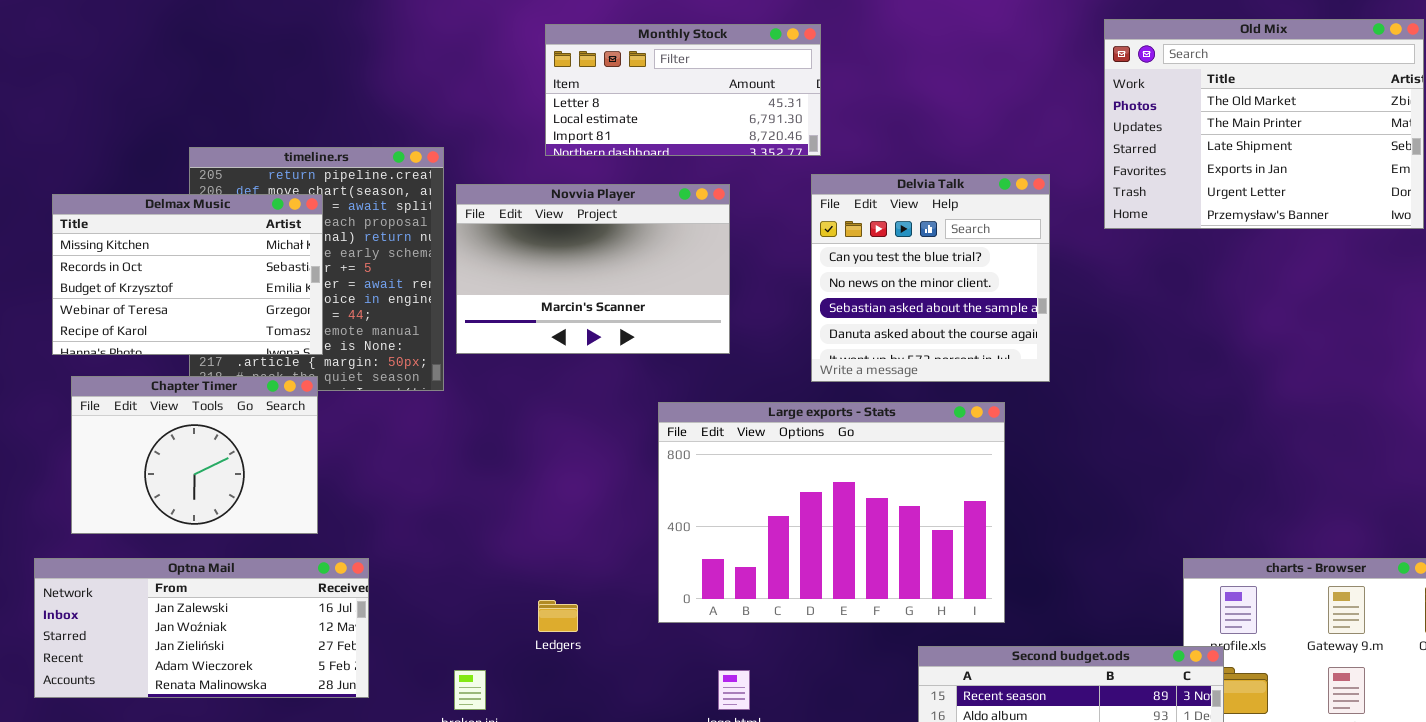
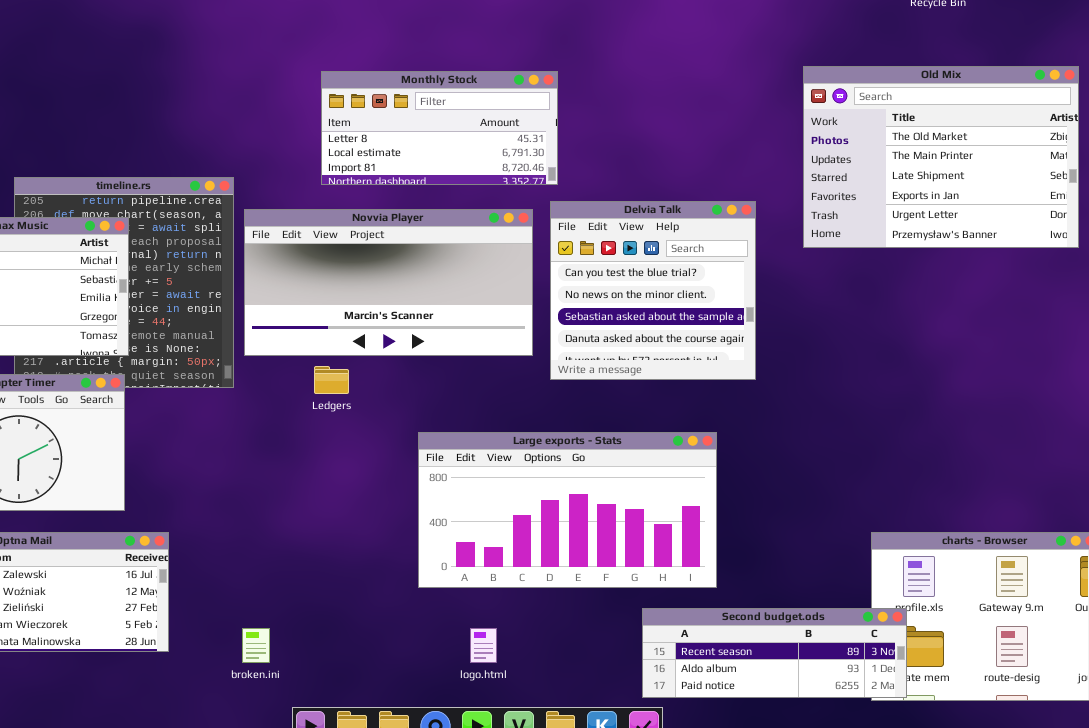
Novvia Player: [456,184,730,354] -> [244,209,533,356], resized
Large exports - Stats: [658,402,1005,623] -> [418,432,717,588], resized
Ledgers: [538,600,578,632] -> [314,366,349,394], moved

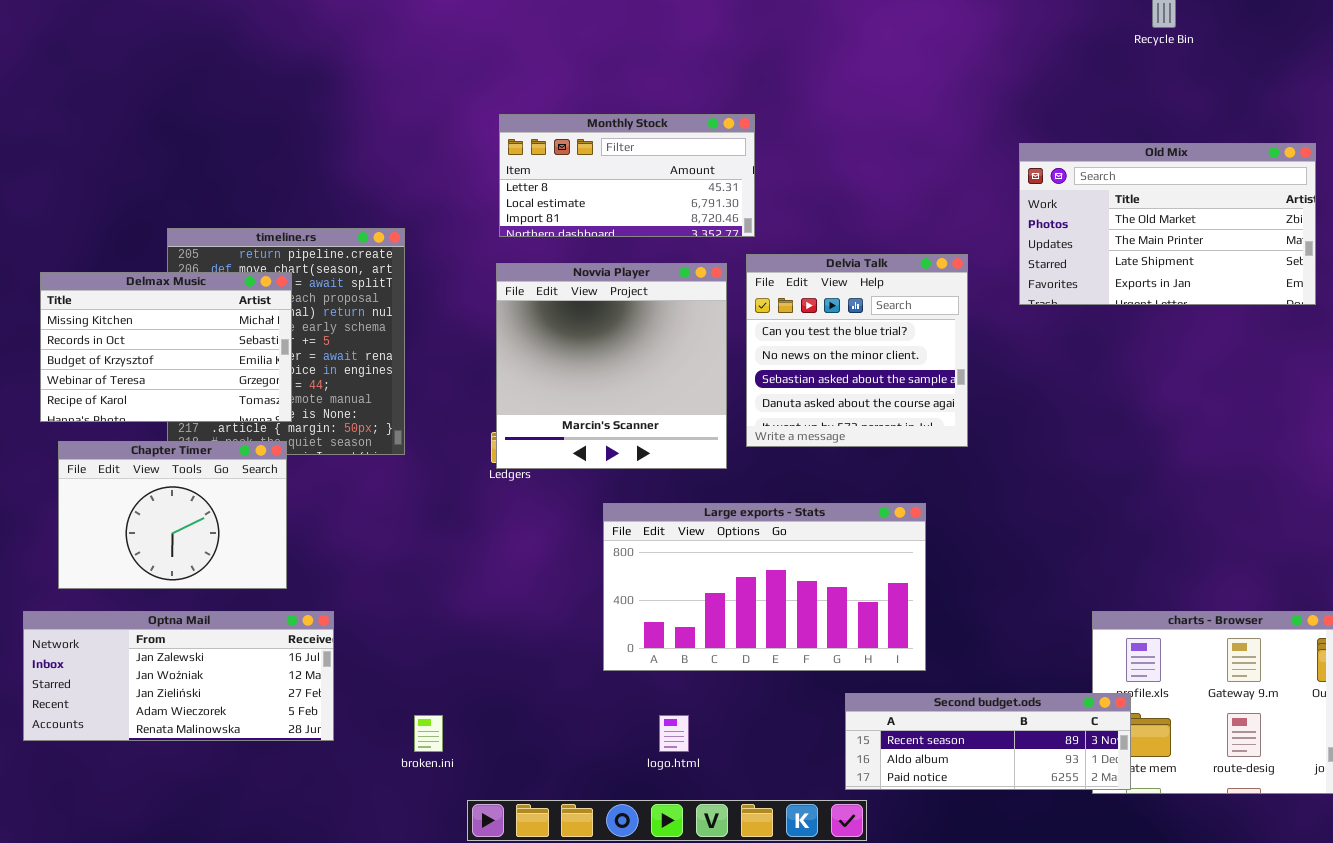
Old Mix: [803,66,1079,248] -> [1019,143,1316,305], resized
Novvia Player: [244,209,533,356] -> [496,263,727,469], resized

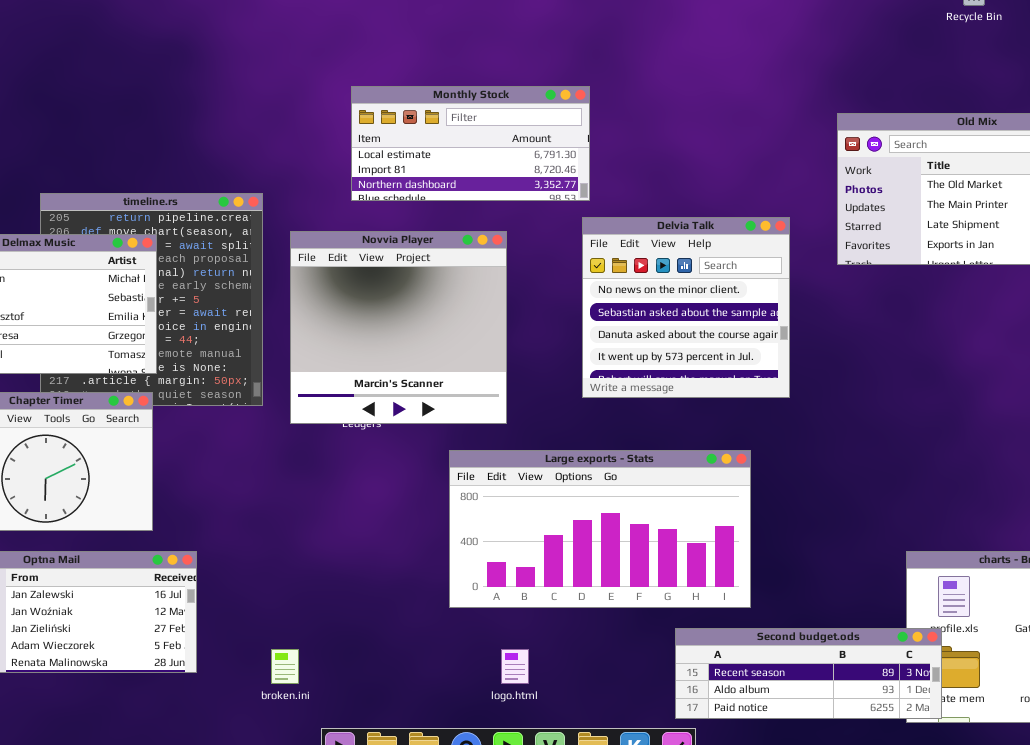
Monthly Stock: [499,114,755,237] -> [351,86,590,201], scrolled down 1 row
Delvia Talk: [746,254,968,447] -> [582,217,790,398], scrolled down 1 row
Novvia Player: [496,263,727,469] -> [290,231,507,424], moved

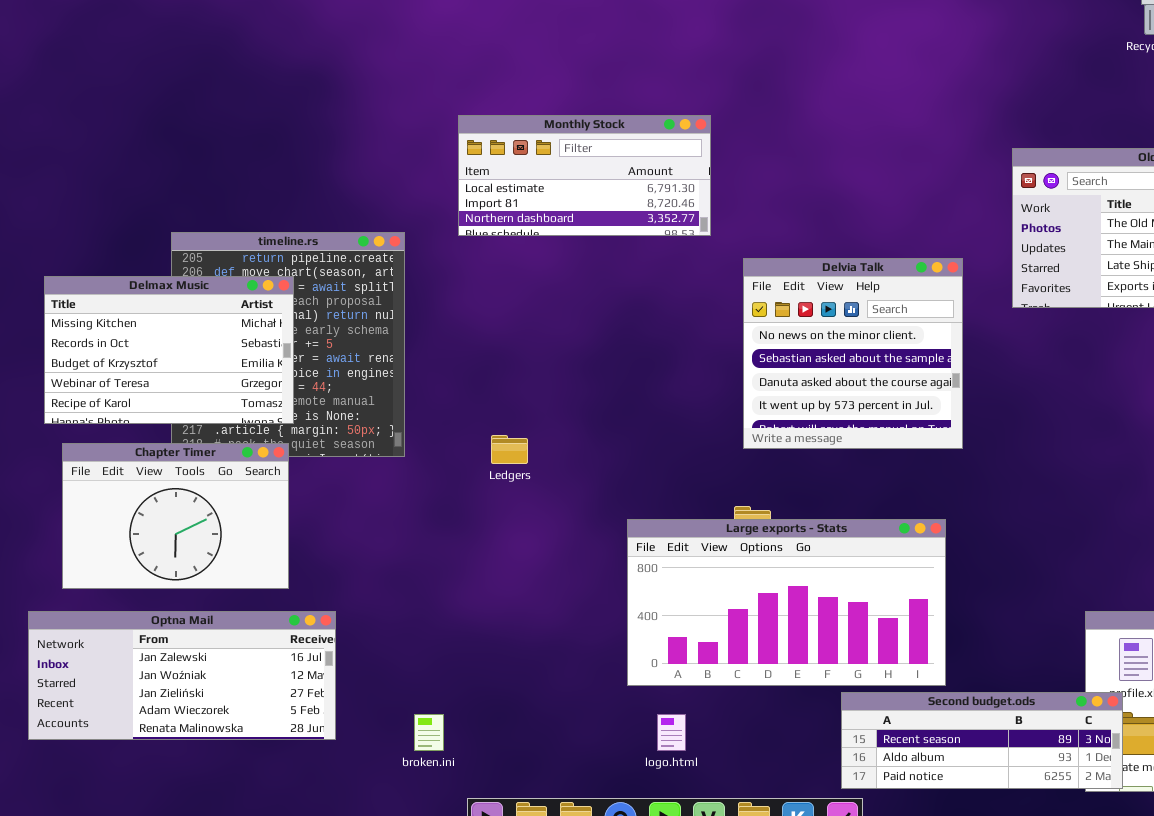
Monthly Stock: [351,86,590,201] -> [458,115,711,236], moved
Novvia Player: [290,231,507,424] -> none, closed
Large exports - Stats: [449,450,751,608] -> [627,519,946,686], moved

